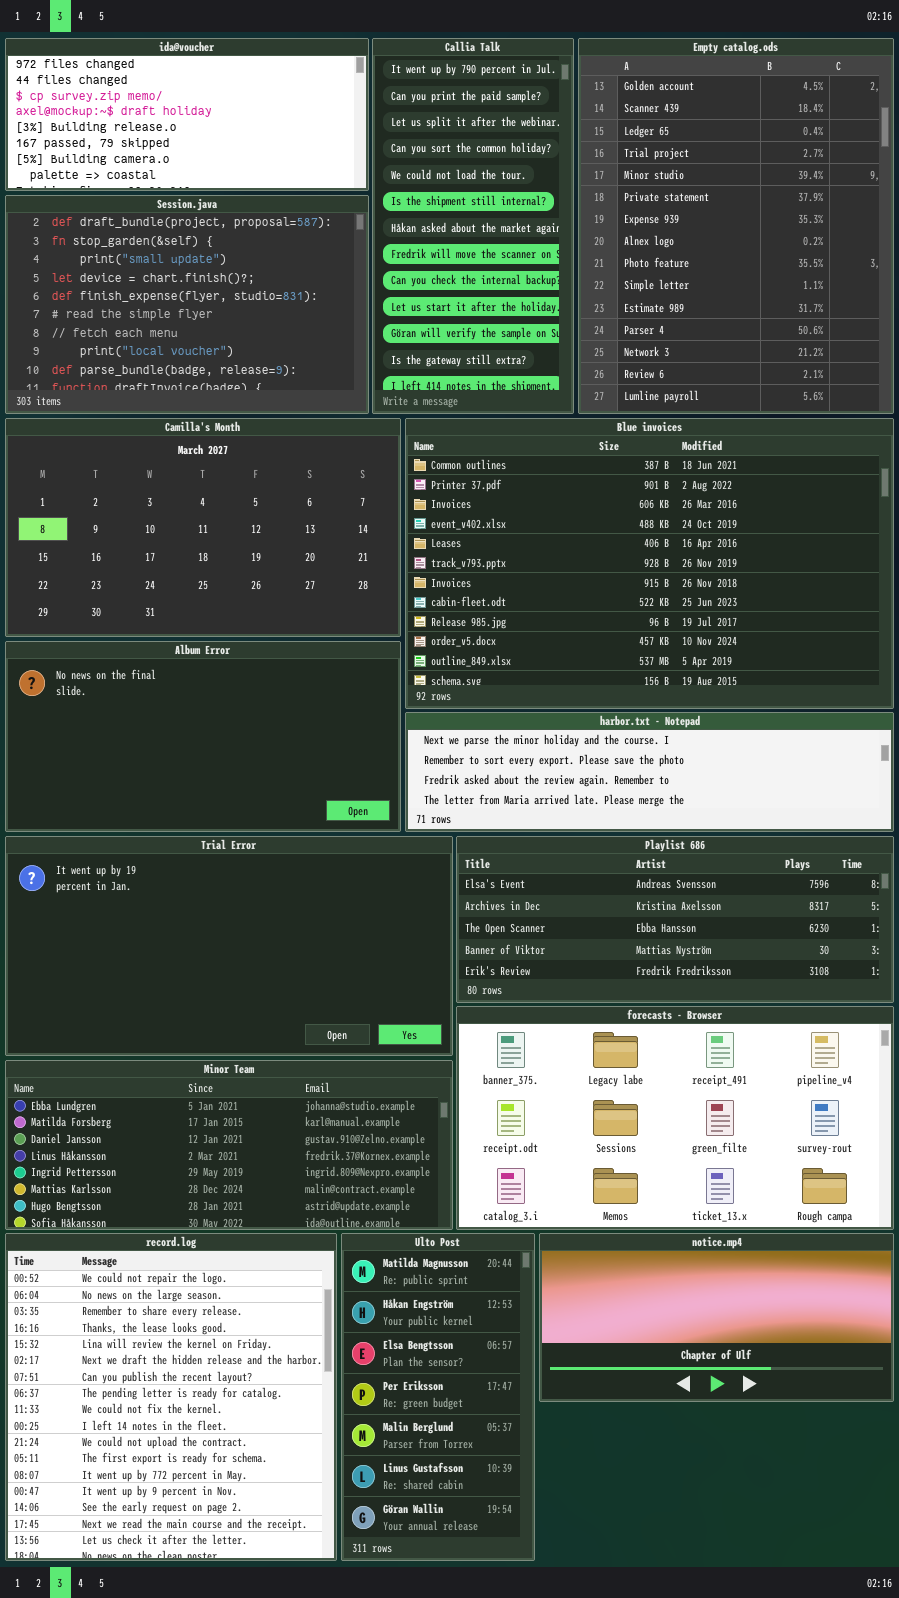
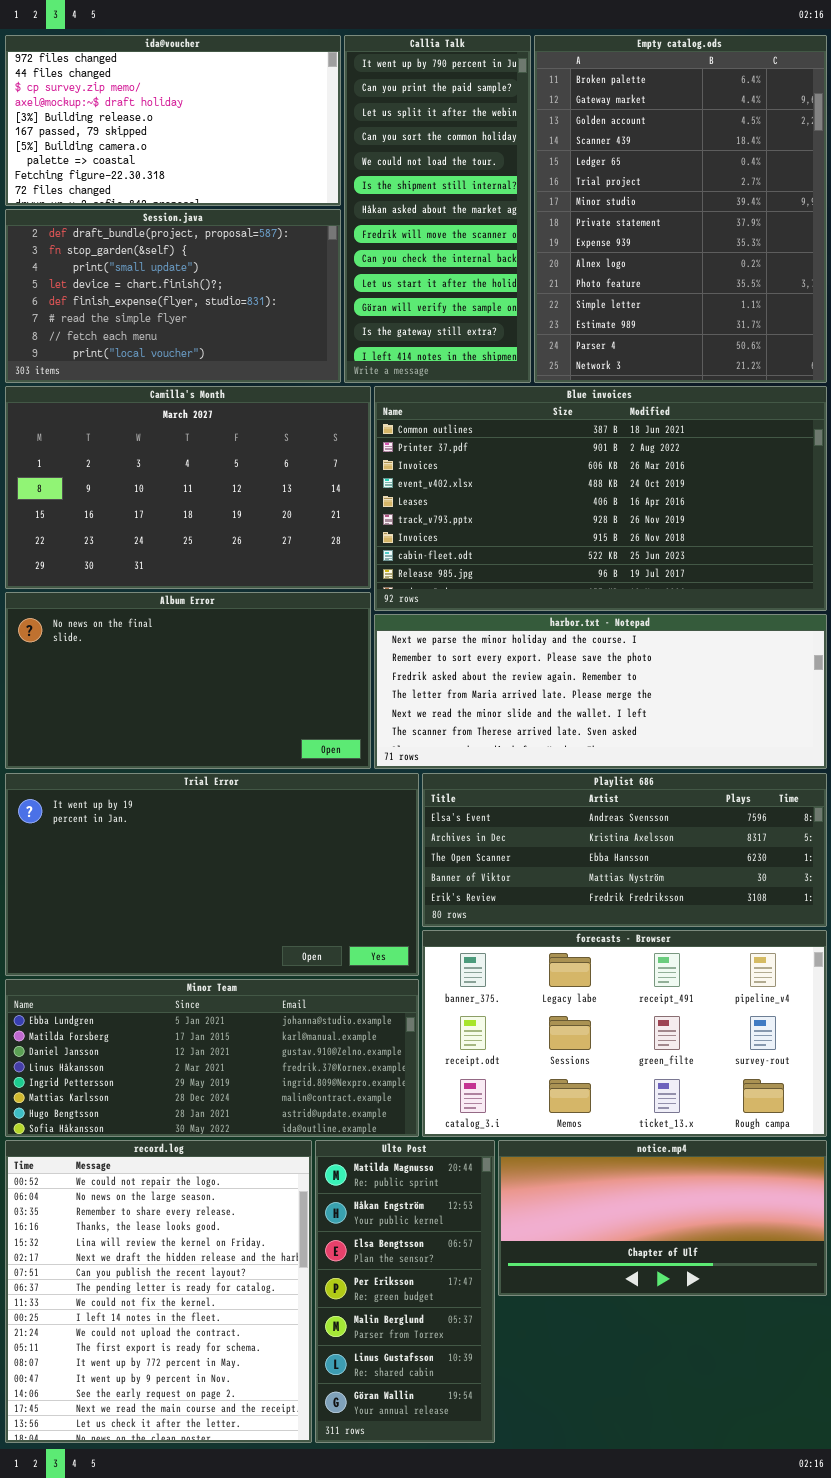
ida@voucher: [5,38,369,191] -> [5,35,341,206], resized
Empty catalog.ods: [578,38,894,414] -> [534,35,827,383], scrolled up 2 rows
Session.java: [5,195,369,414] -> [5,209,341,383], resized
Blue invoices: [405,418,894,709] -> [374,386,827,611], resized
harbor.txt - Notepad: [405,712,894,832] -> [374,614,827,769], resized

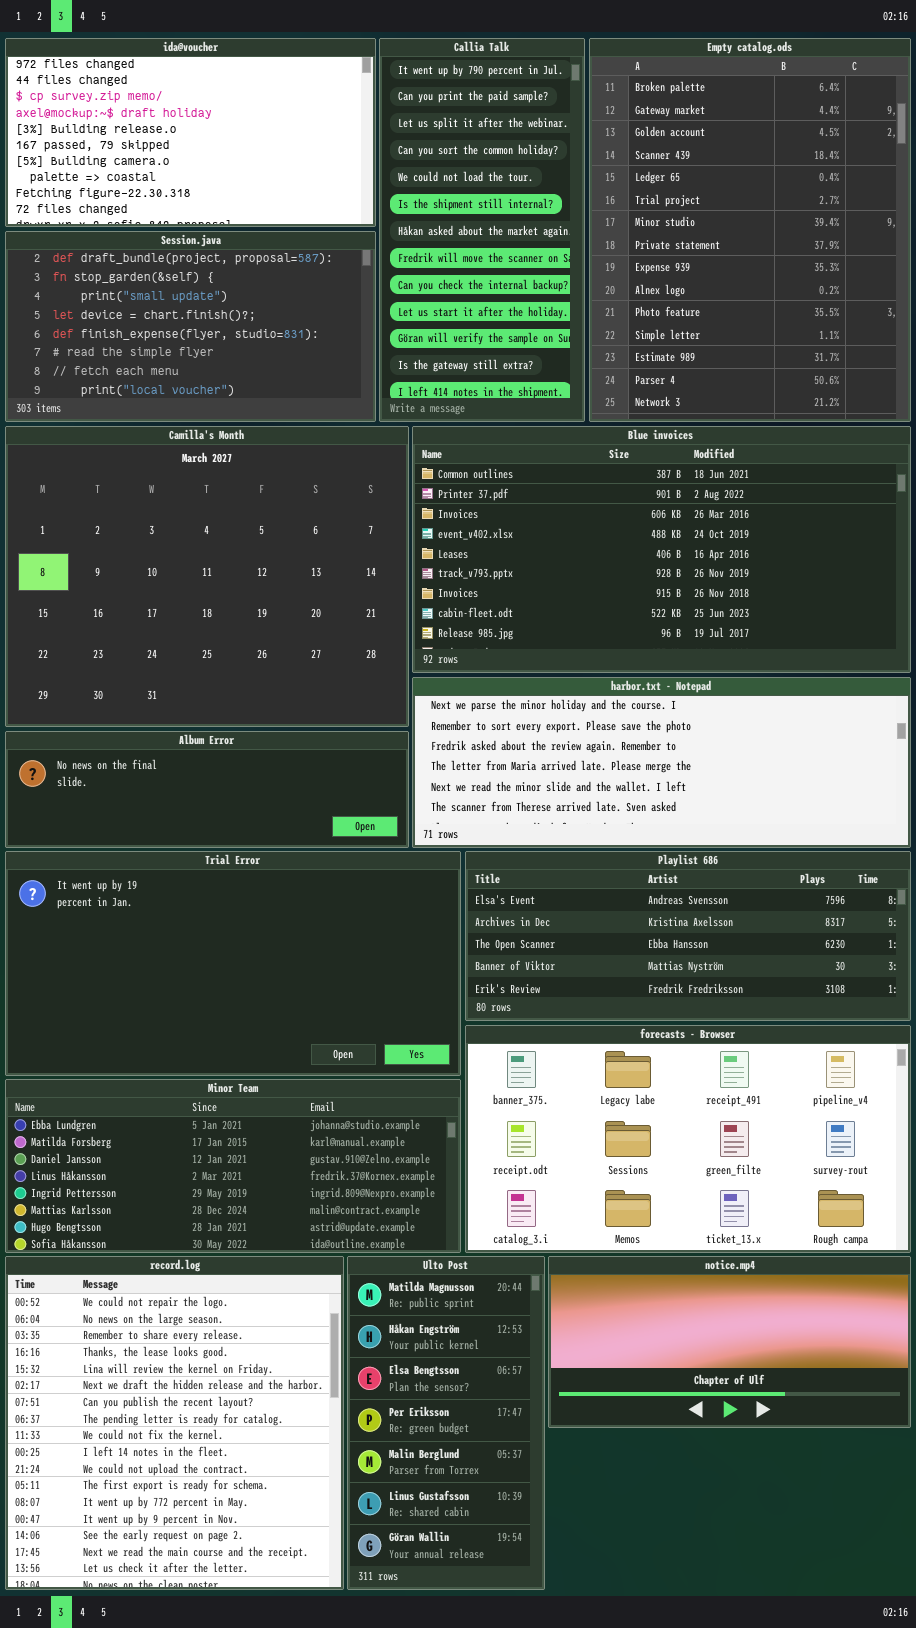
Camilla's Month: [5,386,371,589] -> [5,426,409,727], resized
Album Error: [5,592,371,769] -> [5,731,409,848], resized

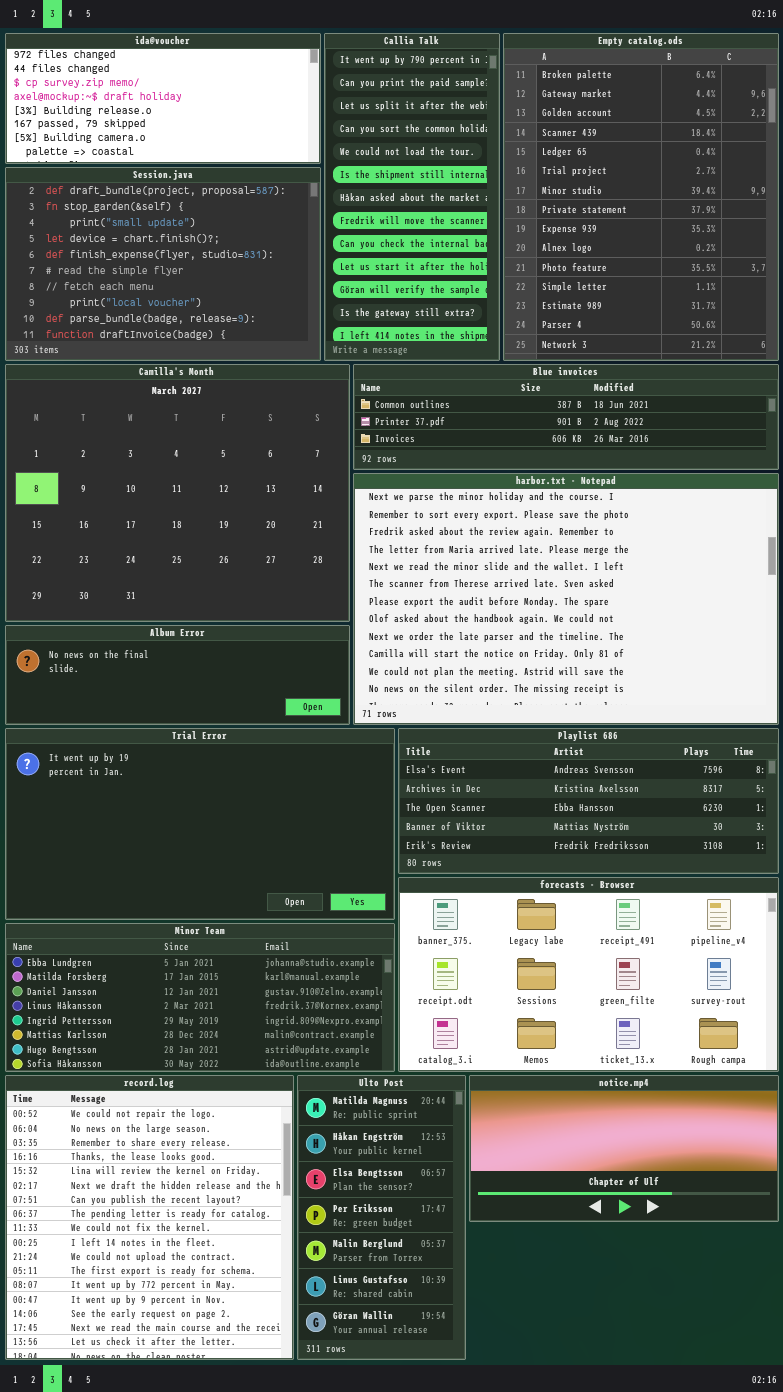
ida@voucher: [5,38,376,227] -> [5,33,321,164], resized
Session.java: [5,231,376,422] -> [5,167,321,361], resized
Blue invoices: [412,426,911,673] -> [353,364,779,470], resized
harbor.txt - Notepad: [412,677,911,848] -> [353,473,779,725], resized

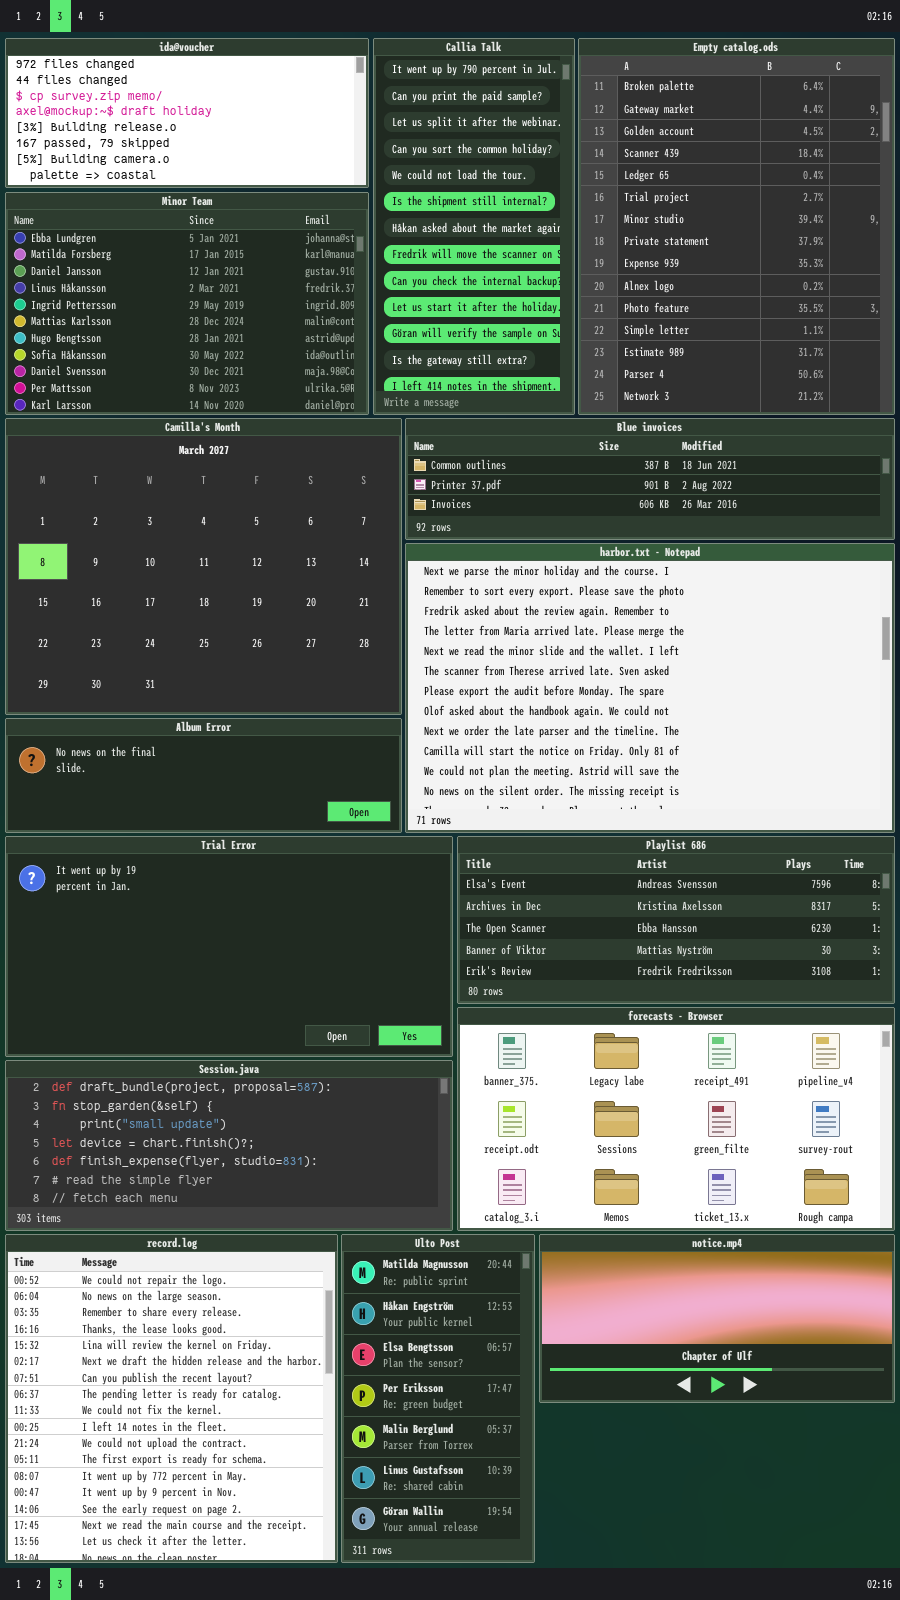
Session.java: [5,167,321,361] -> [5,1060,453,1231], moved, resized
Minor Team: [5,923,395,1072] -> [5,192,369,415], moved, resized

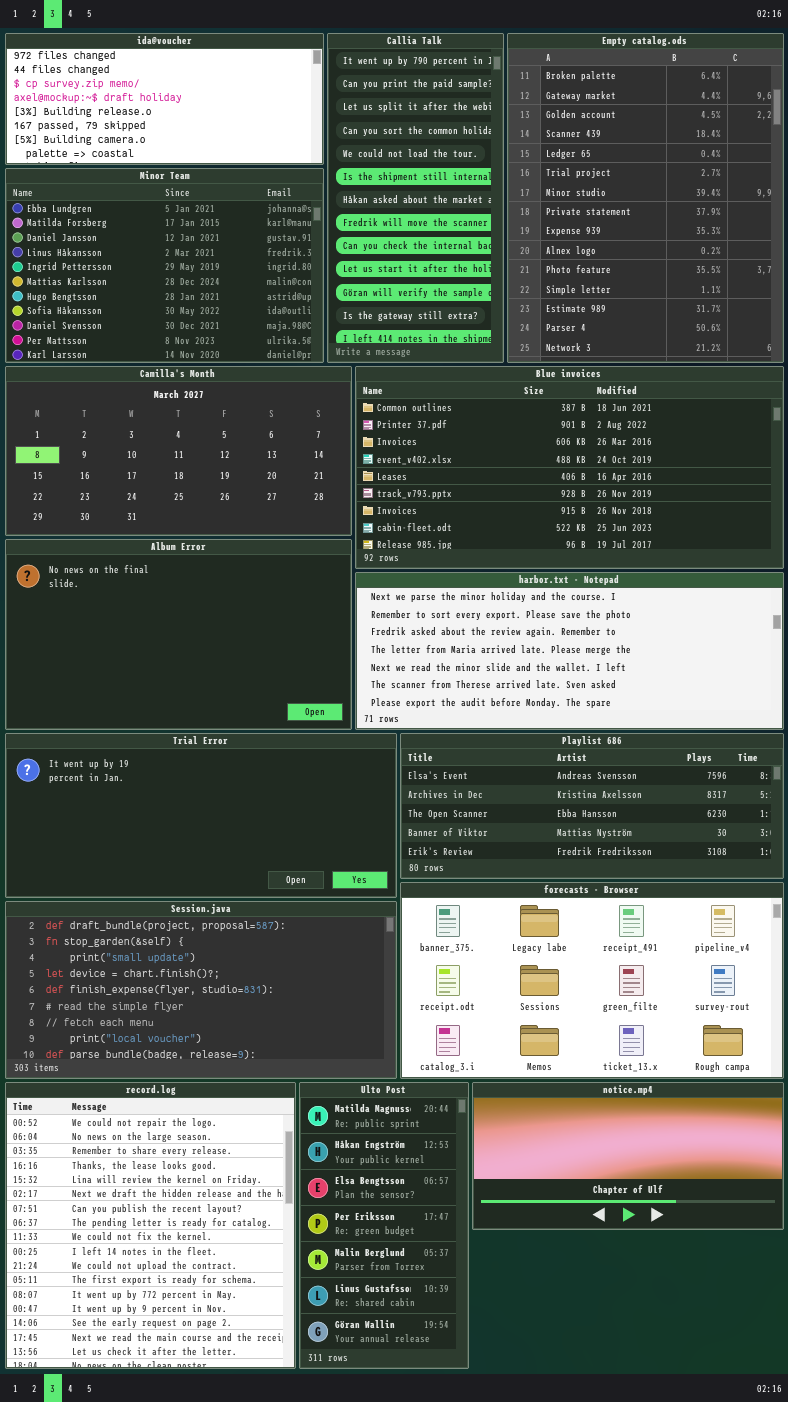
Camilla's Month: [5,418,402,715] -> [5,366,352,536], resized
Blue invoices: [405,418,895,540] -> [355,366,784,569], resized
harbor.txt - Notepad: [405,543,895,833] -> [355,572,784,730], resized
Album Error: [5,718,402,833] -> [5,539,352,730], resized
Trial Error: [5,836,453,1057] -> [5,733,397,898], resized
Session.java: [5,1060,453,1231] -> [5,901,397,1079], resized

